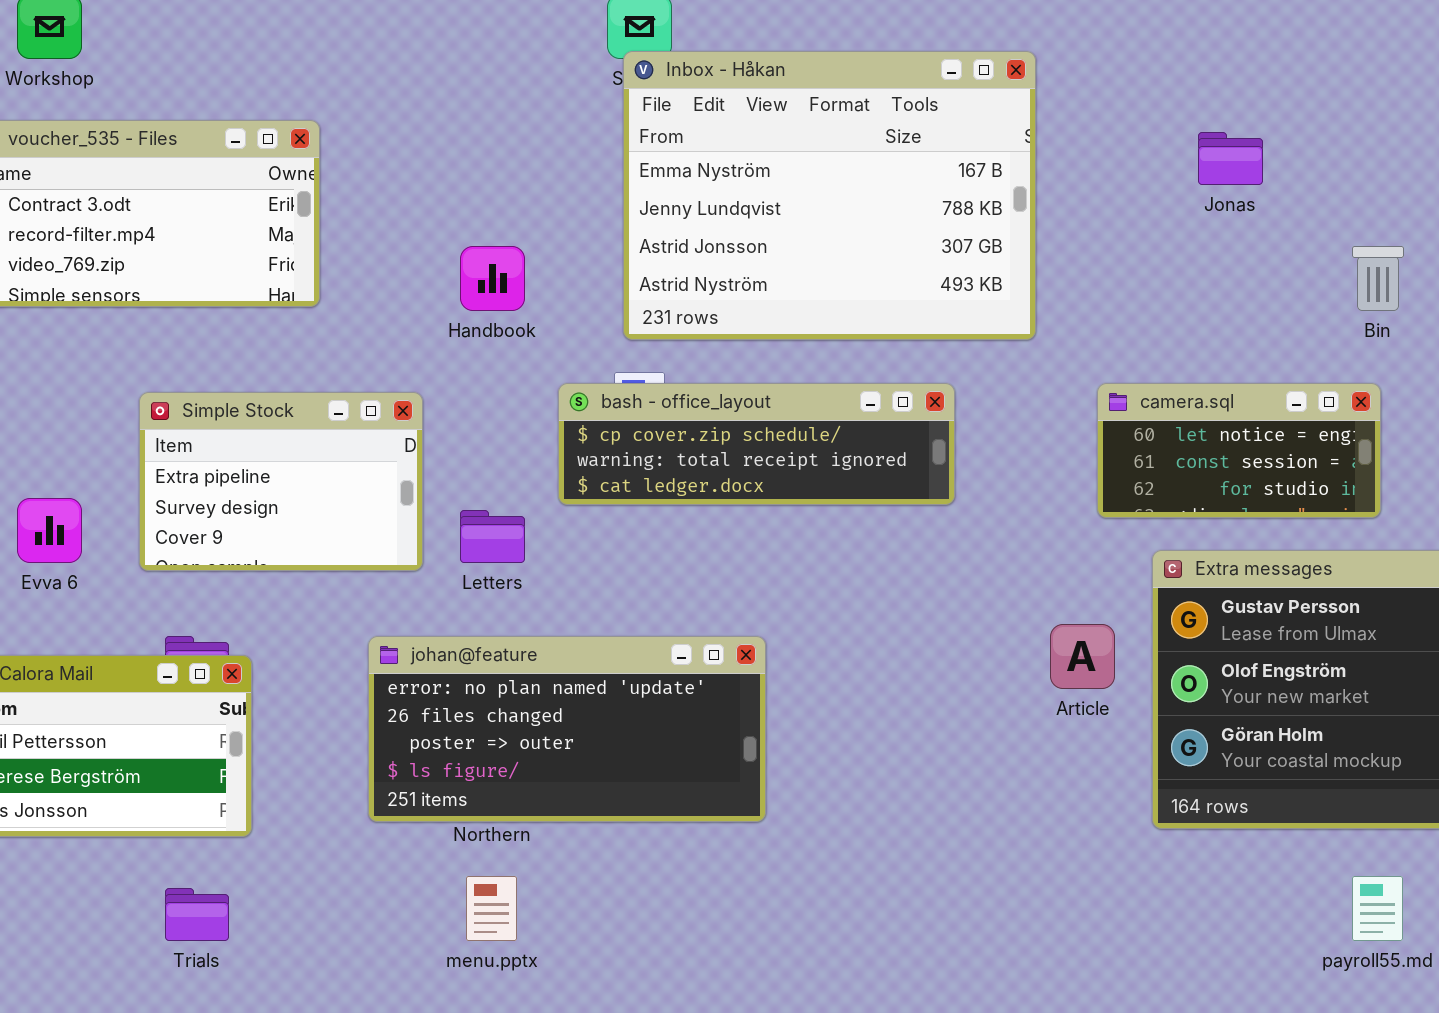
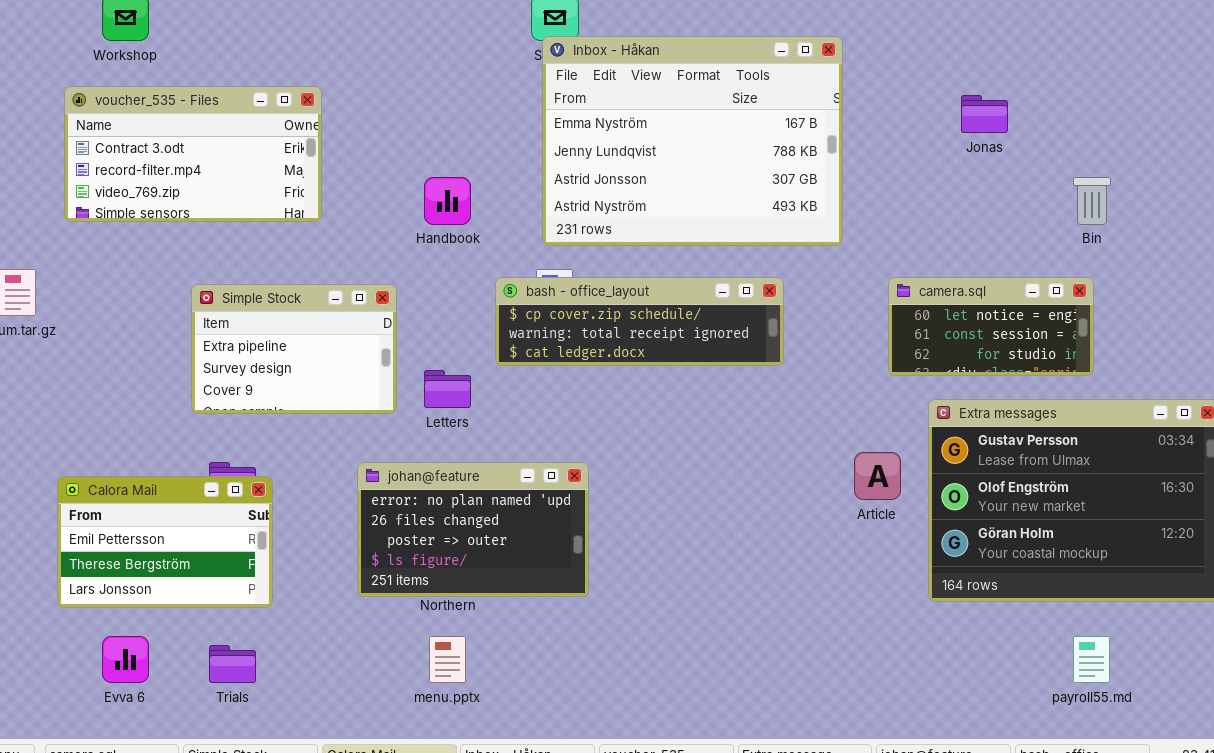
Evva 6: [17,498,82,563] -> [102,636,149,683], moved
johan@feature: [368,636,766,822] -> [357,462,589,597], resized

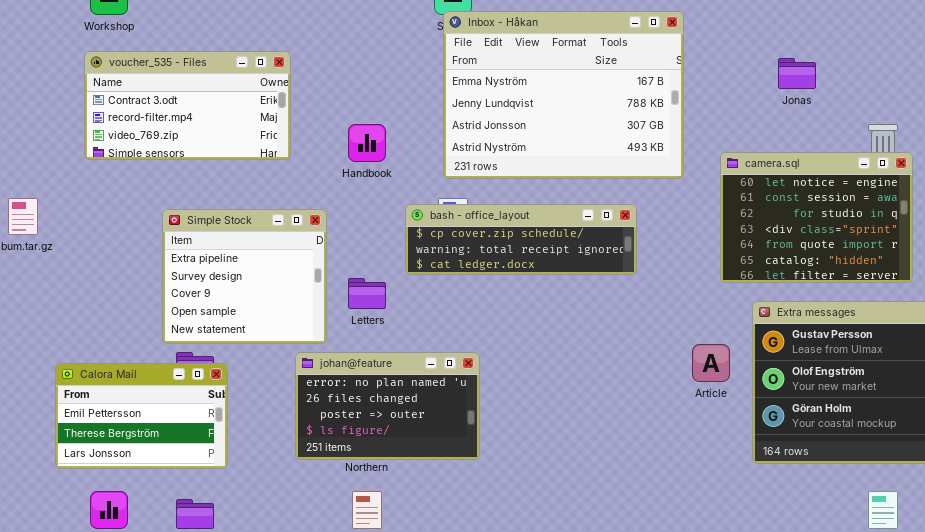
voucher_535 - Files: [64,86,322,222] -> [84,51,291,160], moved
camera.sql: [888,277,1094,376] -> [720,152,913,283], resized
Simple Stock: [191,284,397,414] -> [162,209,327,344], resized

